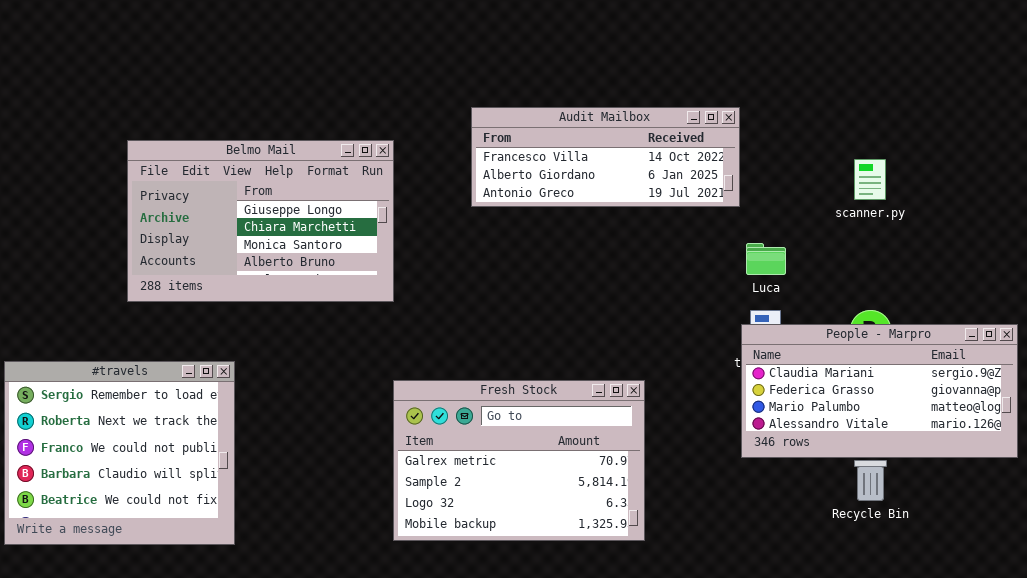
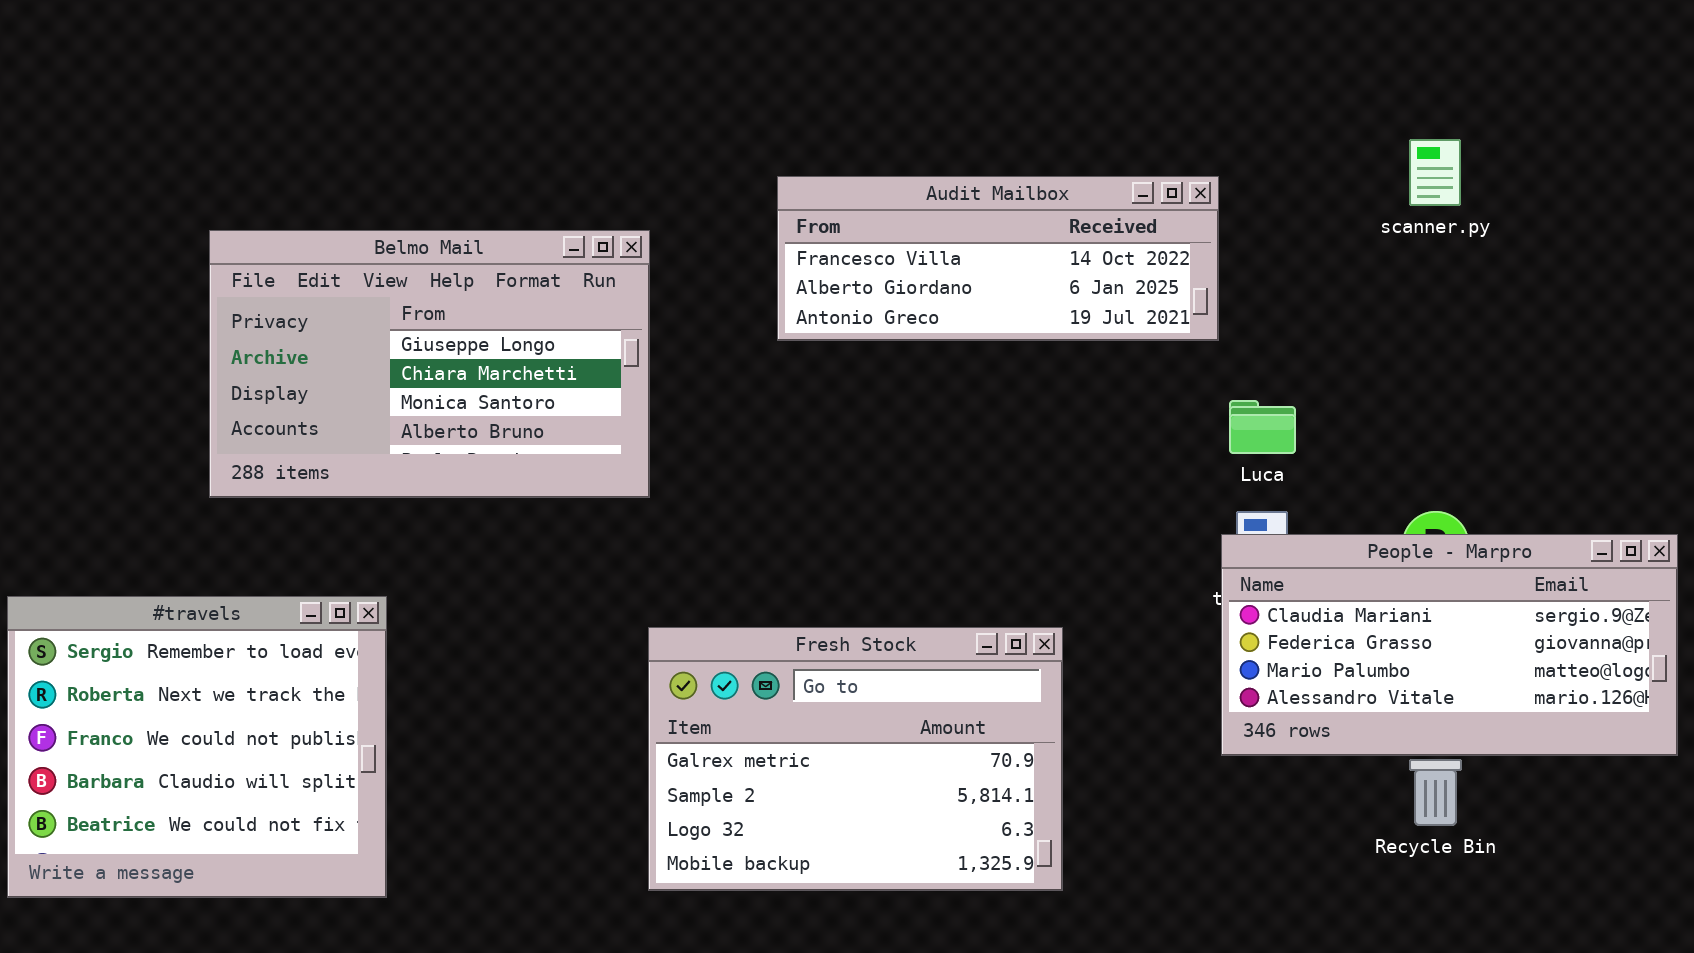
scanner.py: [854,159,886,200] -> [1409,139,1461,206], moved

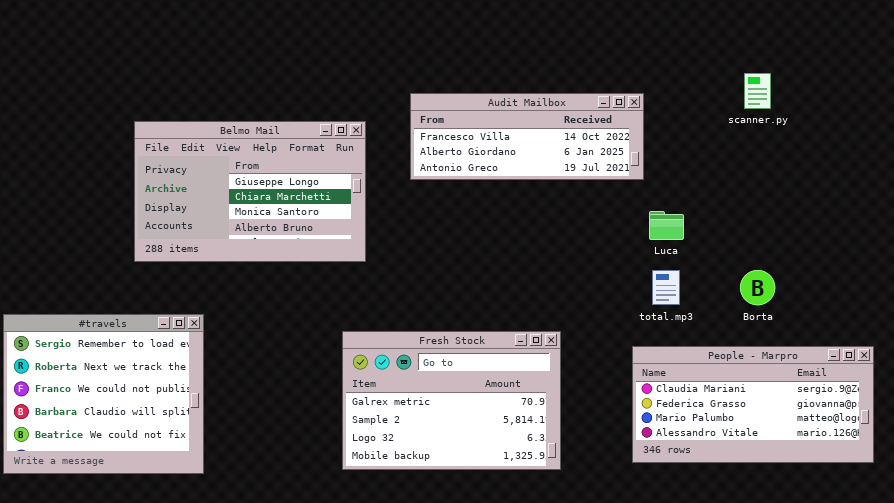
Belmo Mail: [209,230,650,498] -> [134,121,366,262], moved
People - Marpro: [1221,534,1678,756] -> [632,346,874,463], moved

